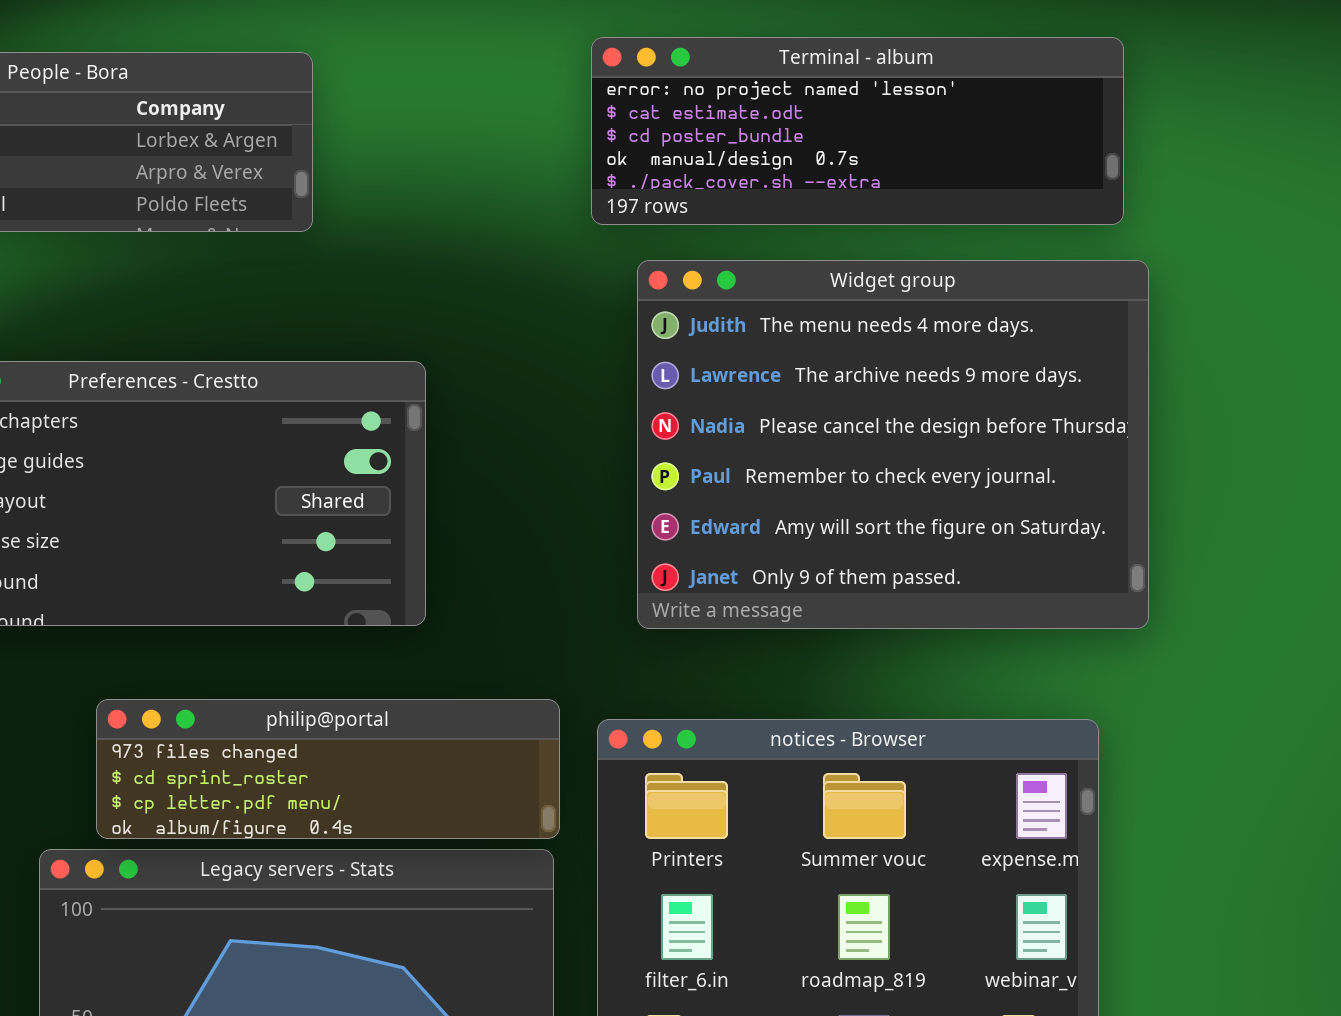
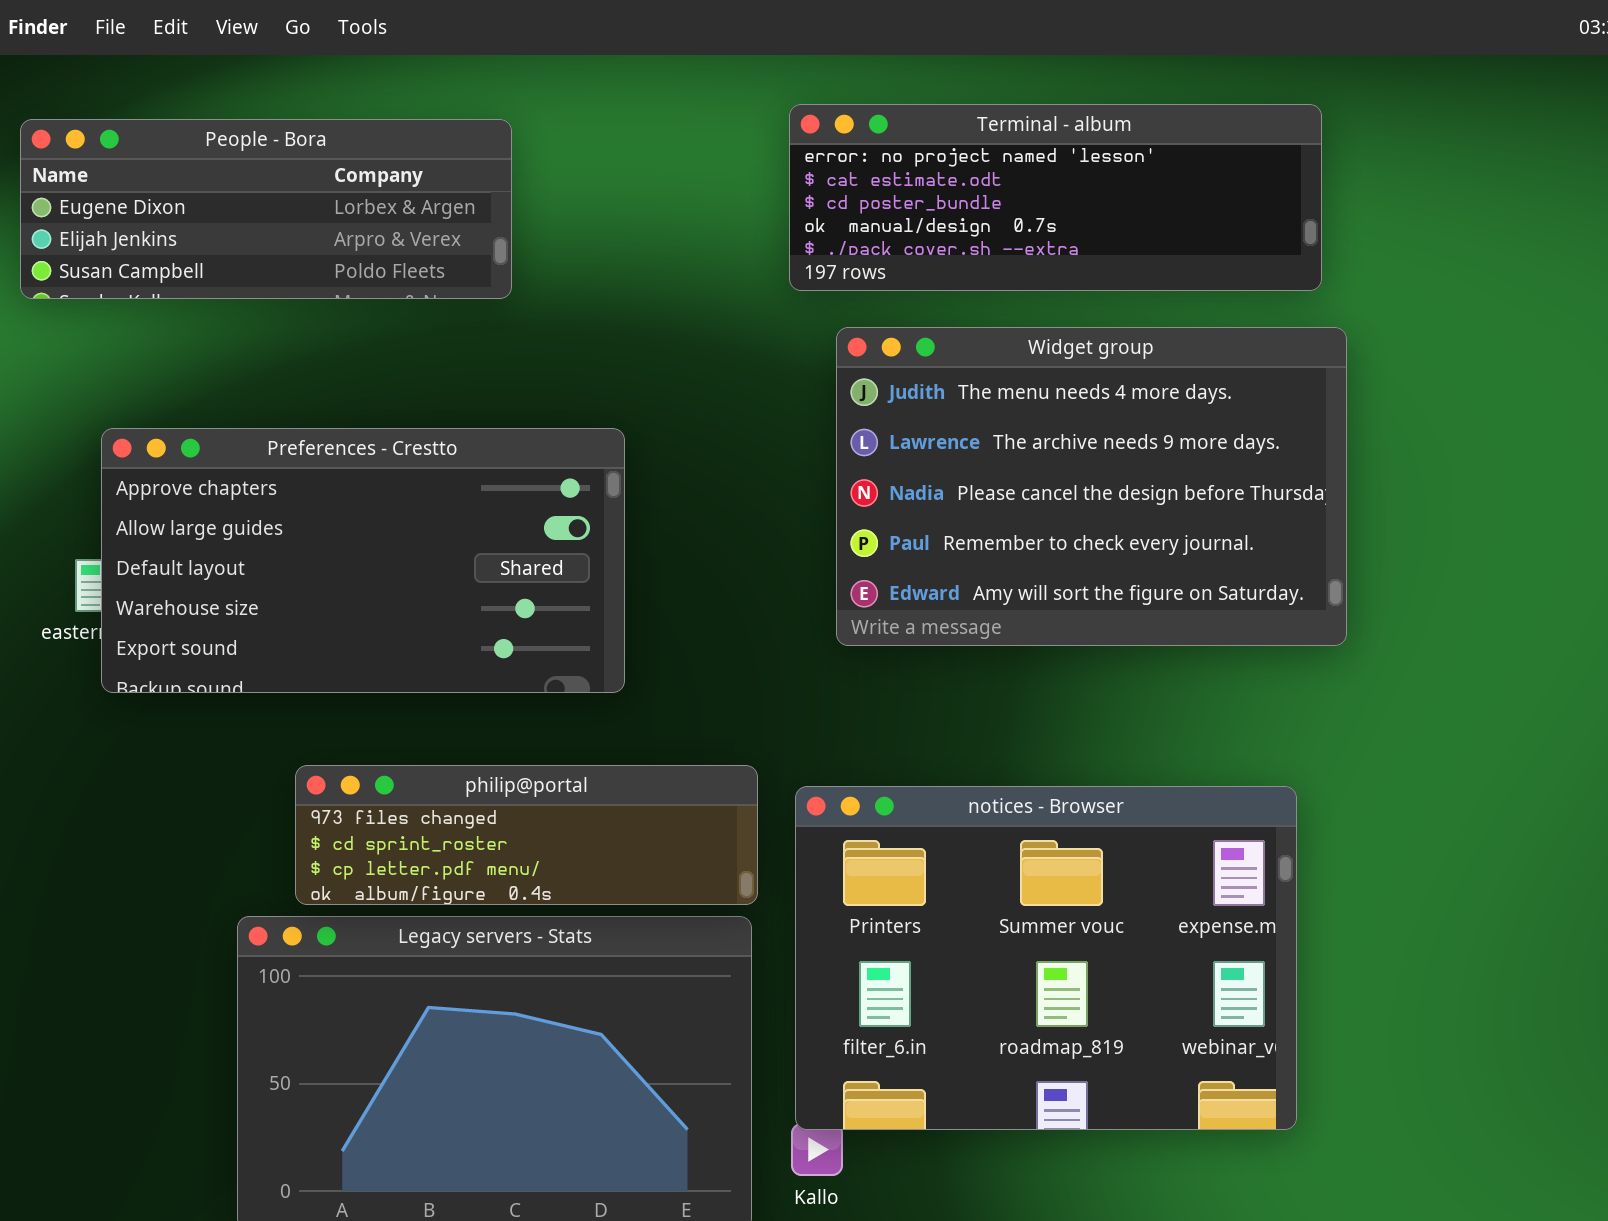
Widget group: [637,260,1149,629] -> [836,327,1347,646], resized

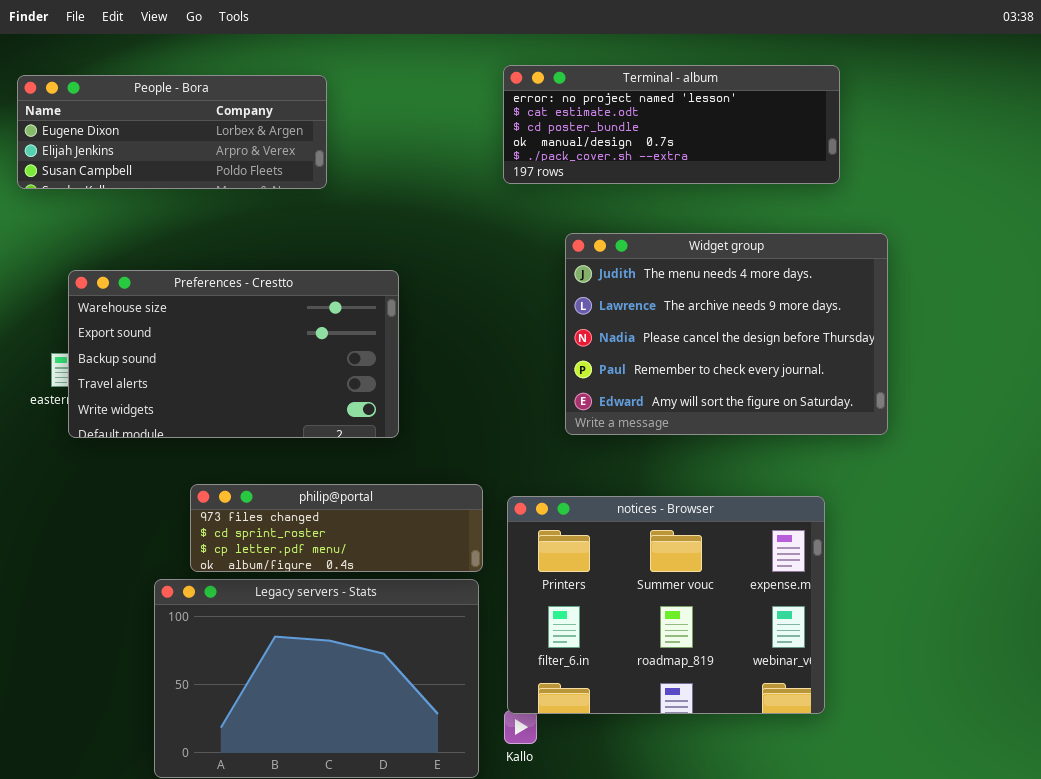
Widget group: [836,327,1347,646] -> [565,233,888,435], moved
Preferences - Crestto: [101,428,625,693] -> [68,270,399,438], scrolled down 3 rows

